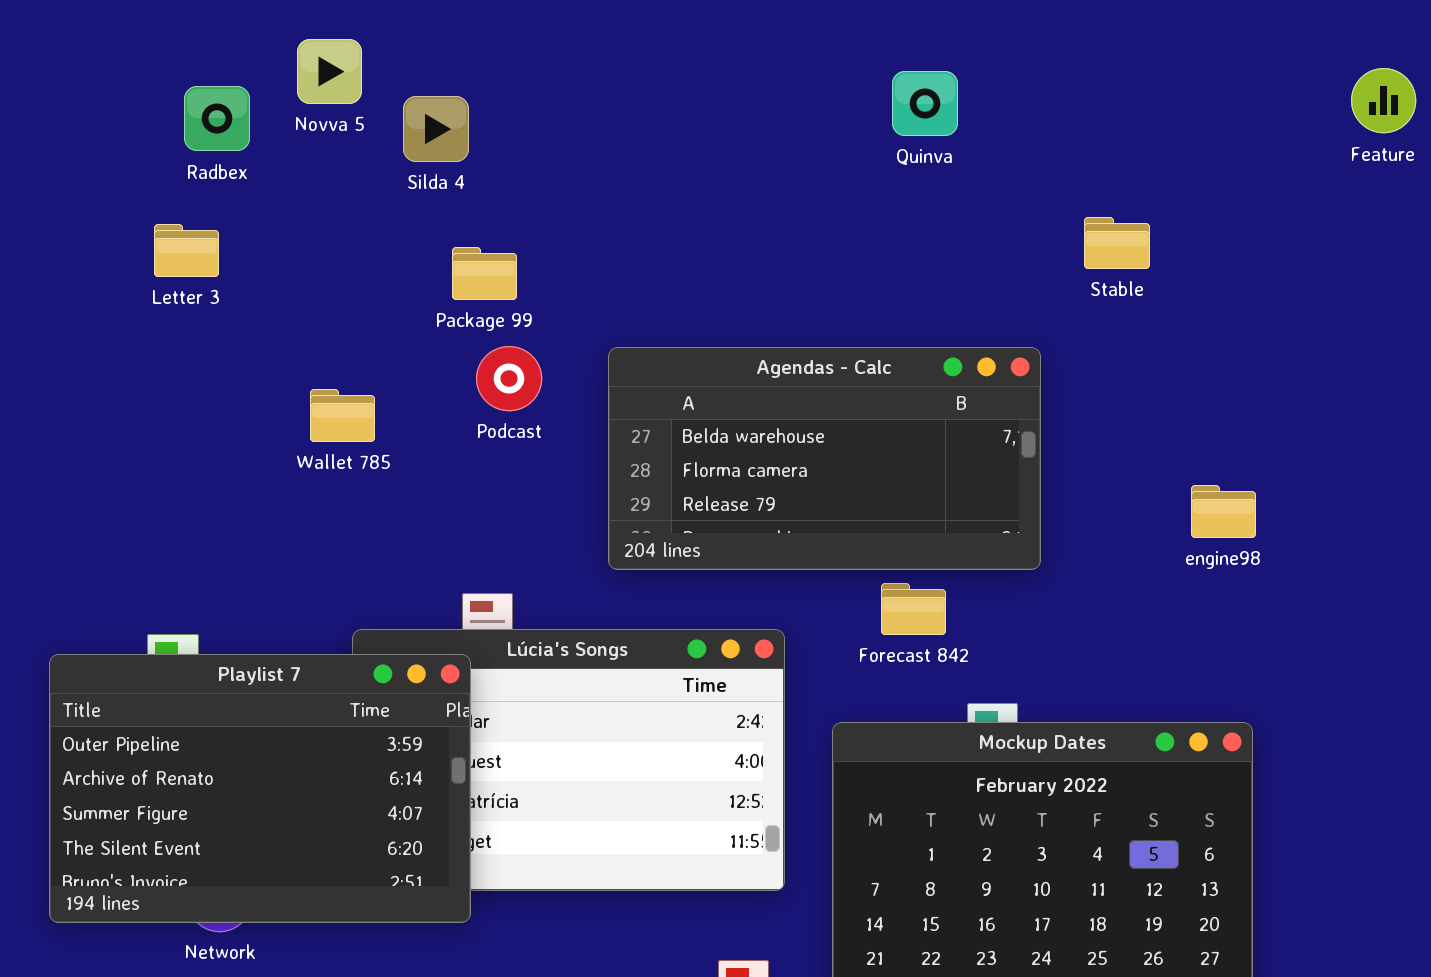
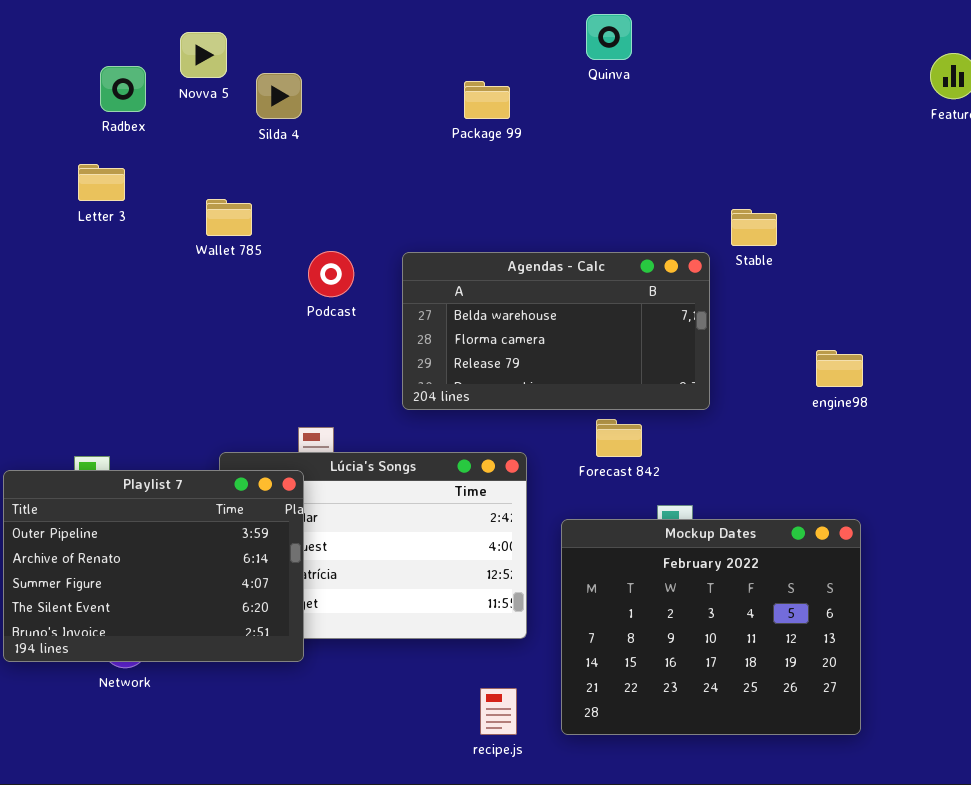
Quinva: [892,71,958,136] -> [586,14,632,60], moved
Stable: [1084,217,1150,269] -> [731,209,777,246], moved
Package 99: [452,247,517,300] -> [464,81,510,119], moved
Wallet 785: [310,389,375,442] -> [206,199,252,236], moved

